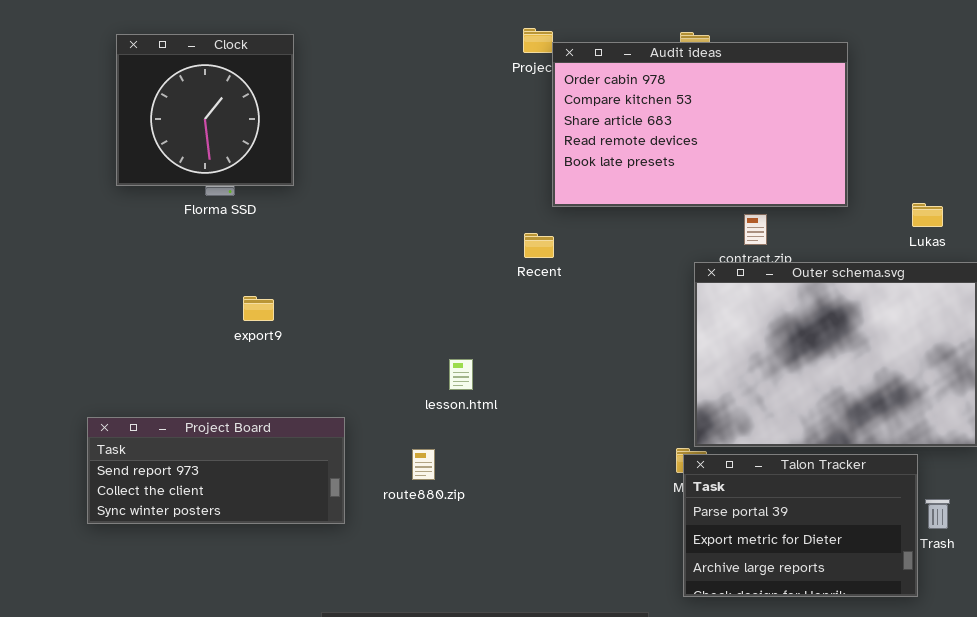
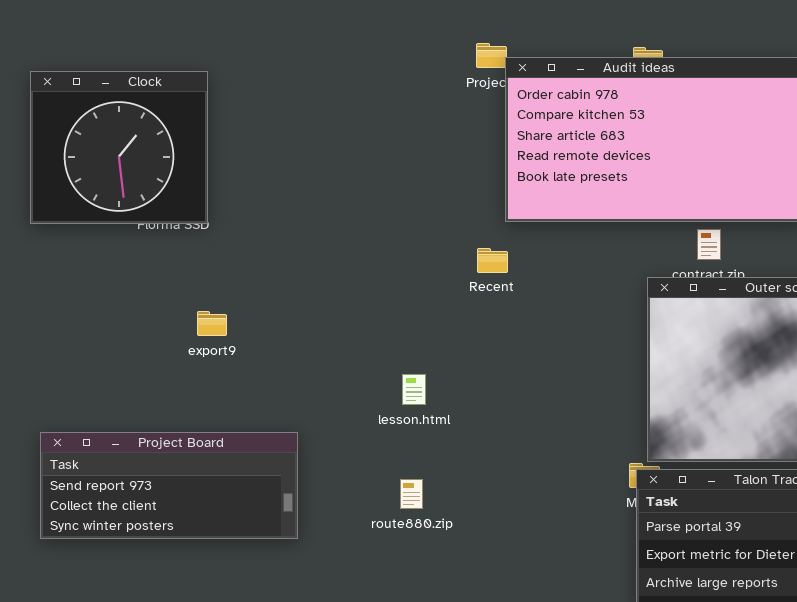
Clock: [116,34,294,186] -> [30,71,208,224], moved
route880.zip: [412,449,435,480] -> [400,479,423,509], moved

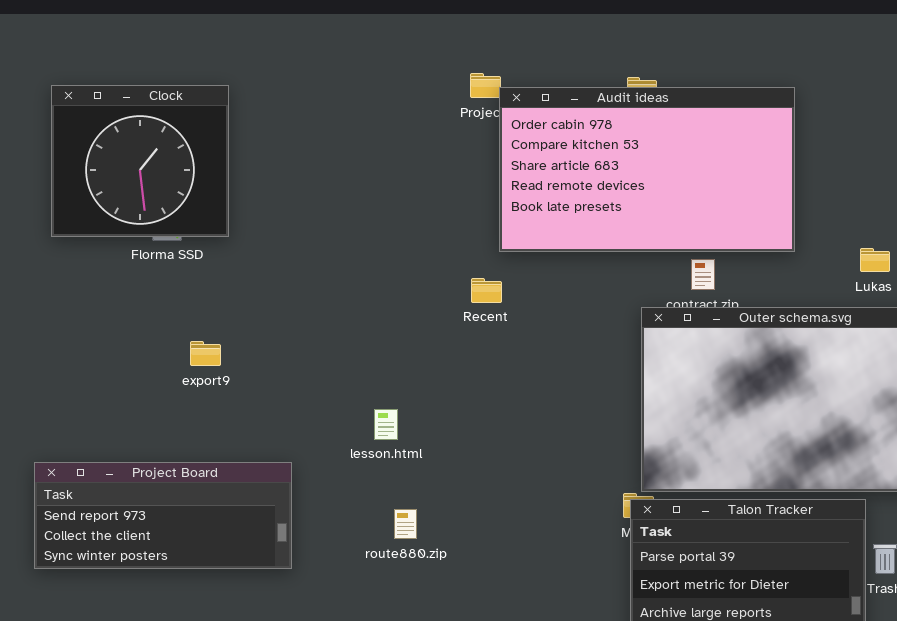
Clock: [30,71,208,224] -> [51,85,229,237], moved
lesson.html: [402,374,426,405] -> [374,409,398,440], moved

